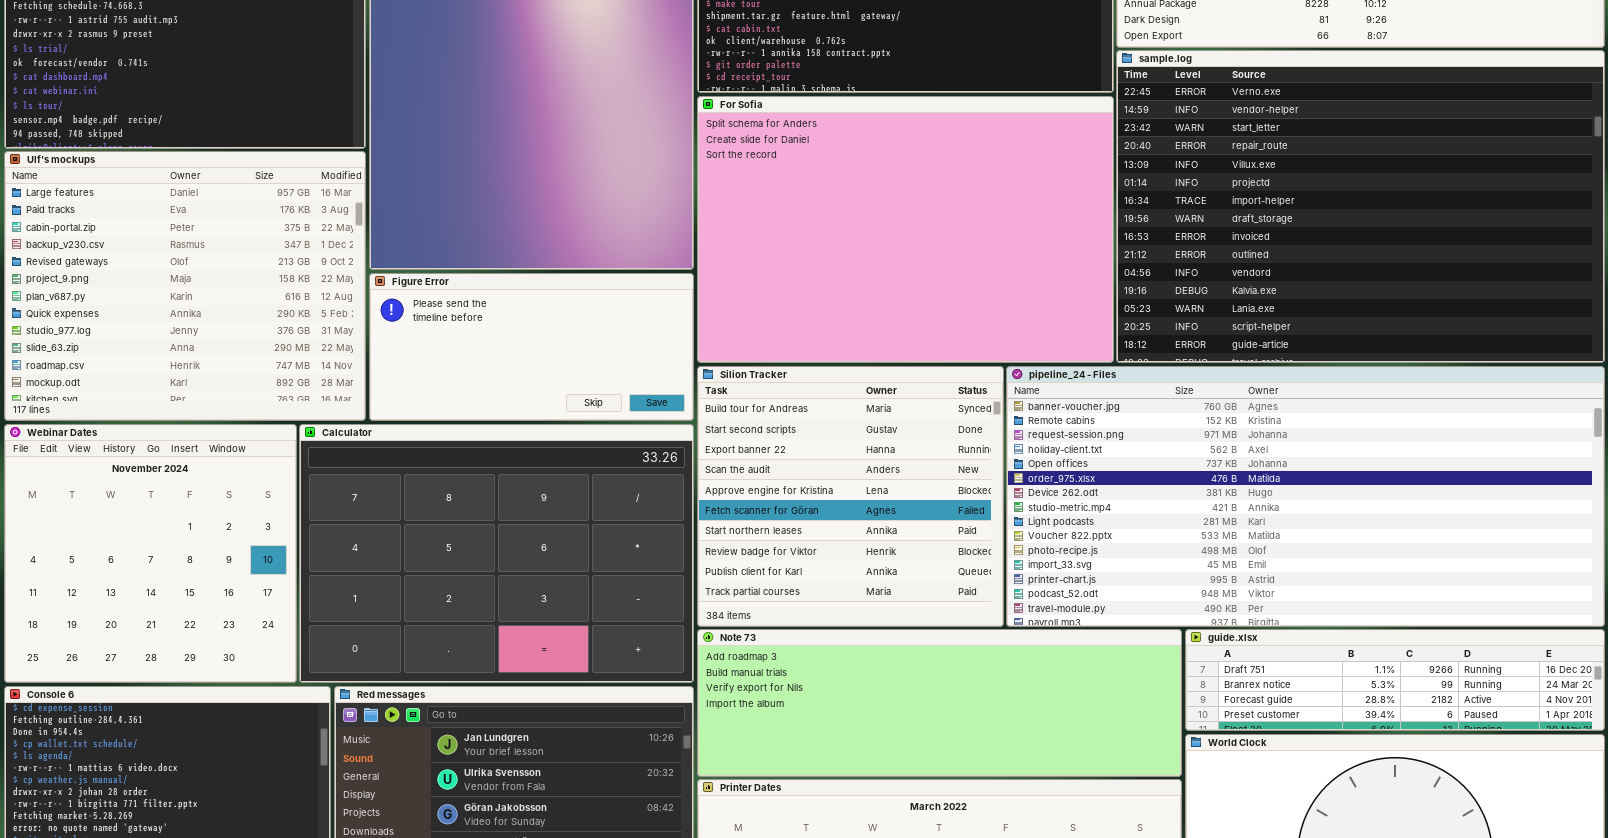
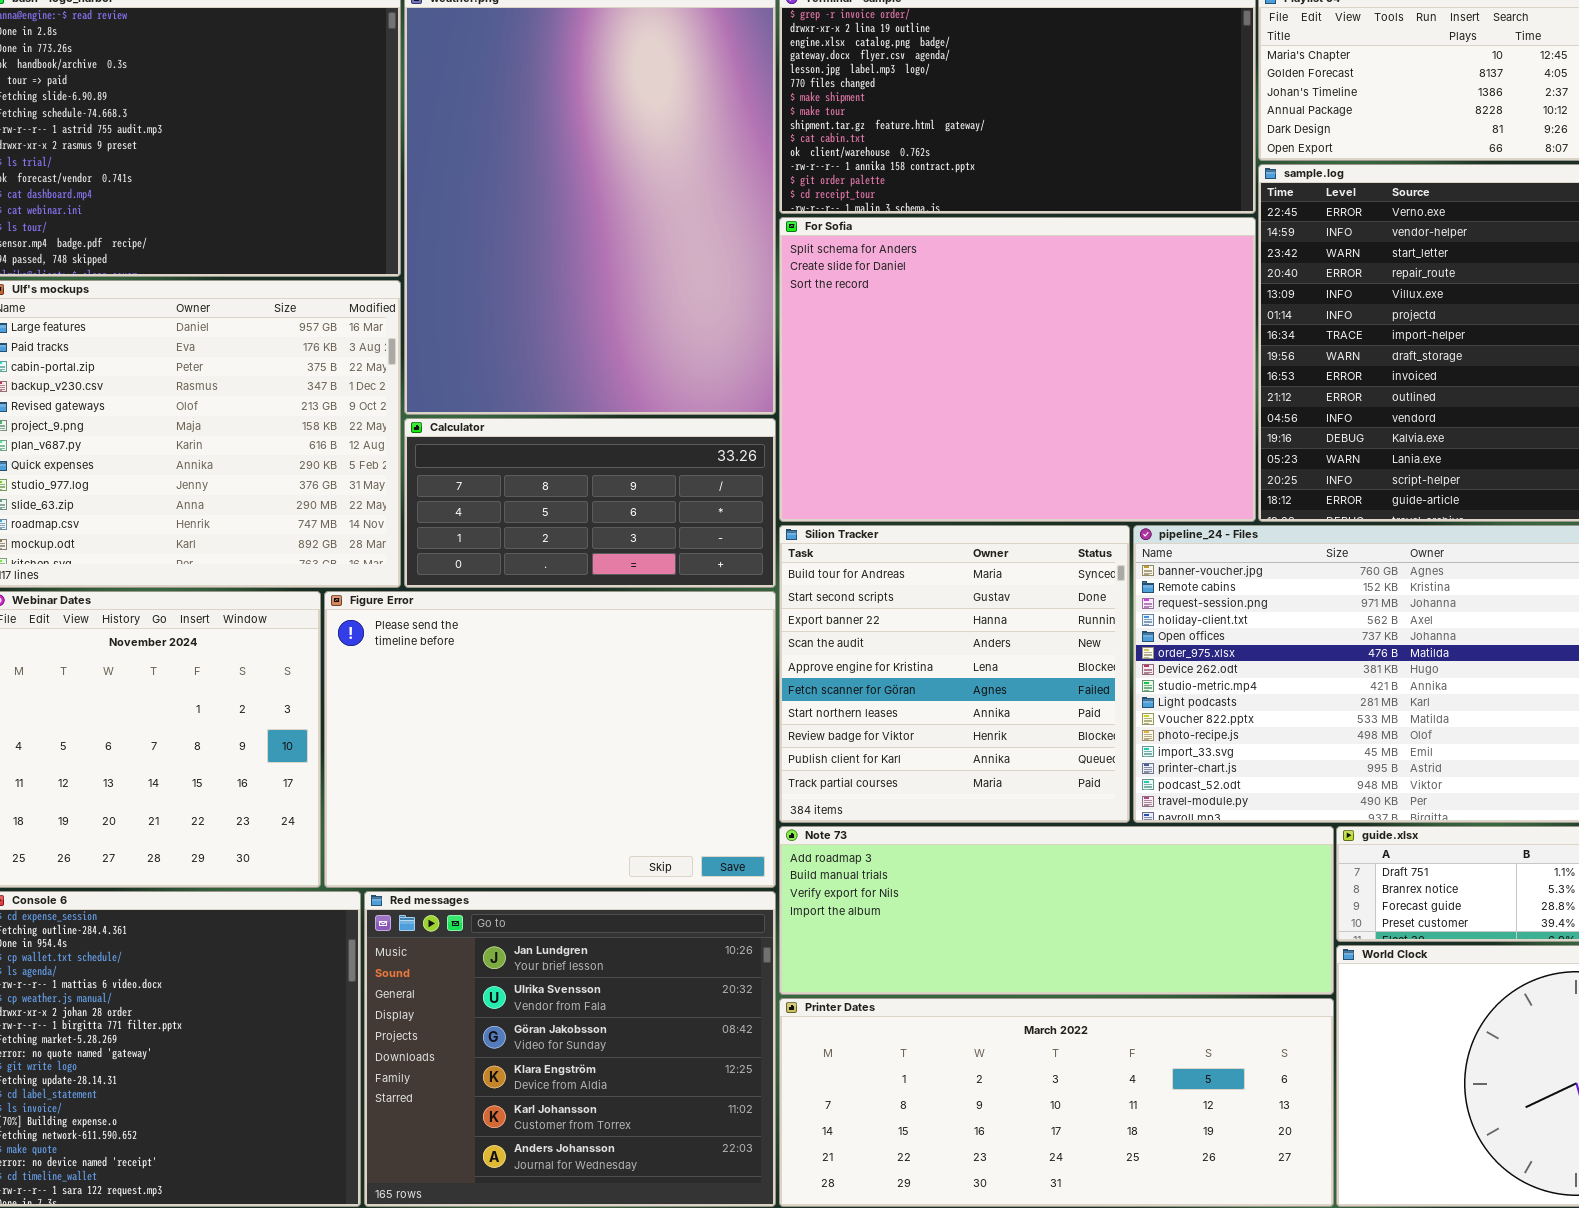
Figure Error: [369,273,694,421] -> [324,591,776,888], moved, resized
Calculator: [299,424,694,683] -> [404,418,776,588], moved, resized

